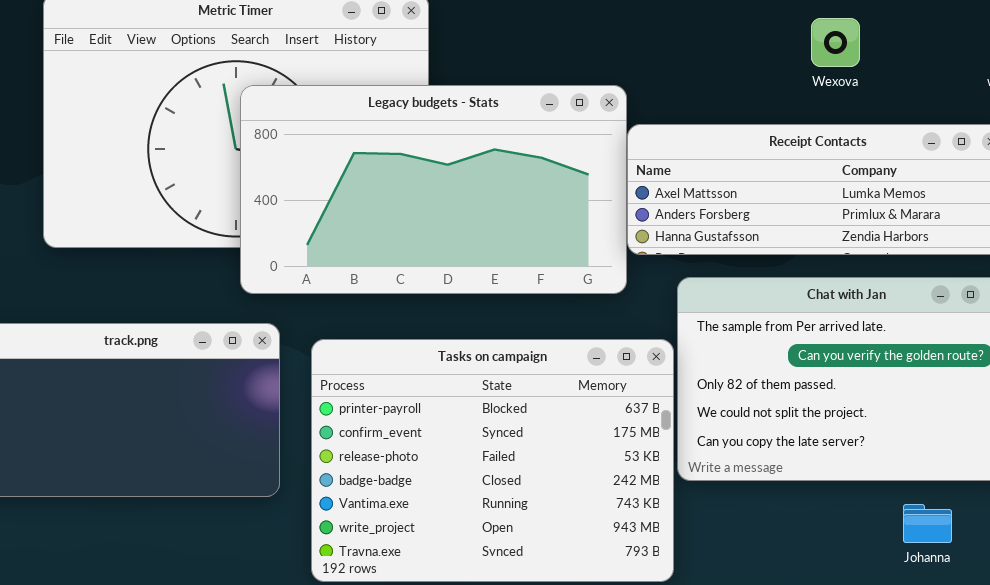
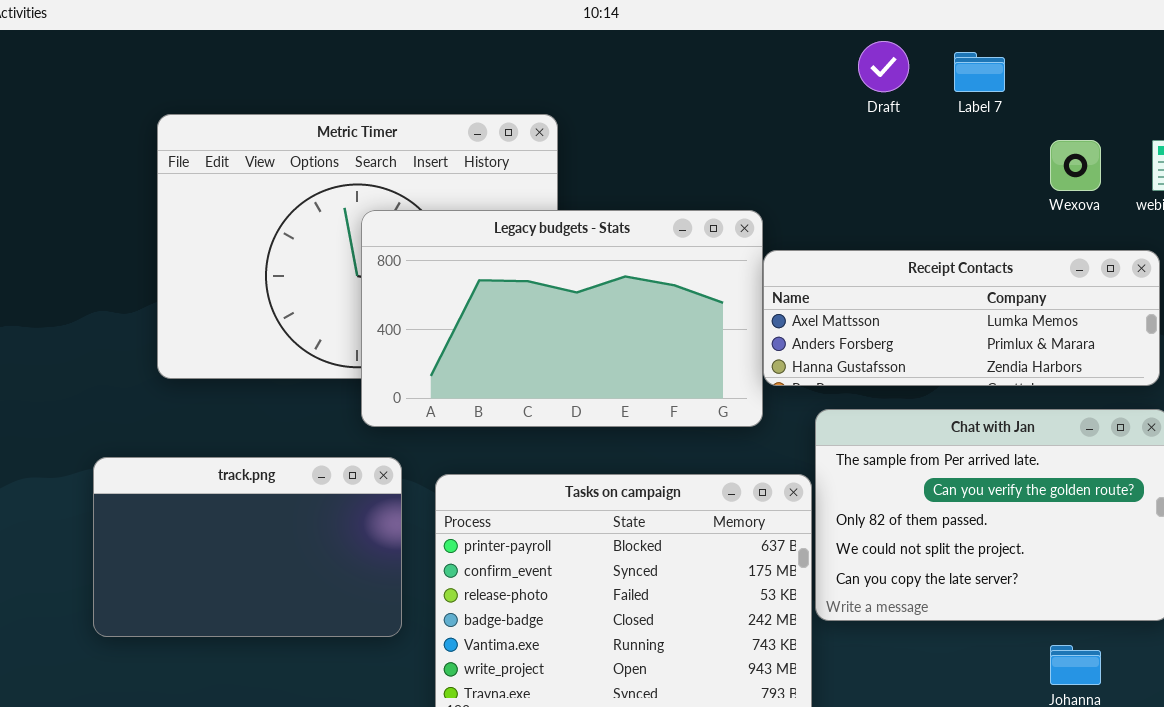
Wexova: [811,18,860,67] -> [1050,140,1101,191], moved

